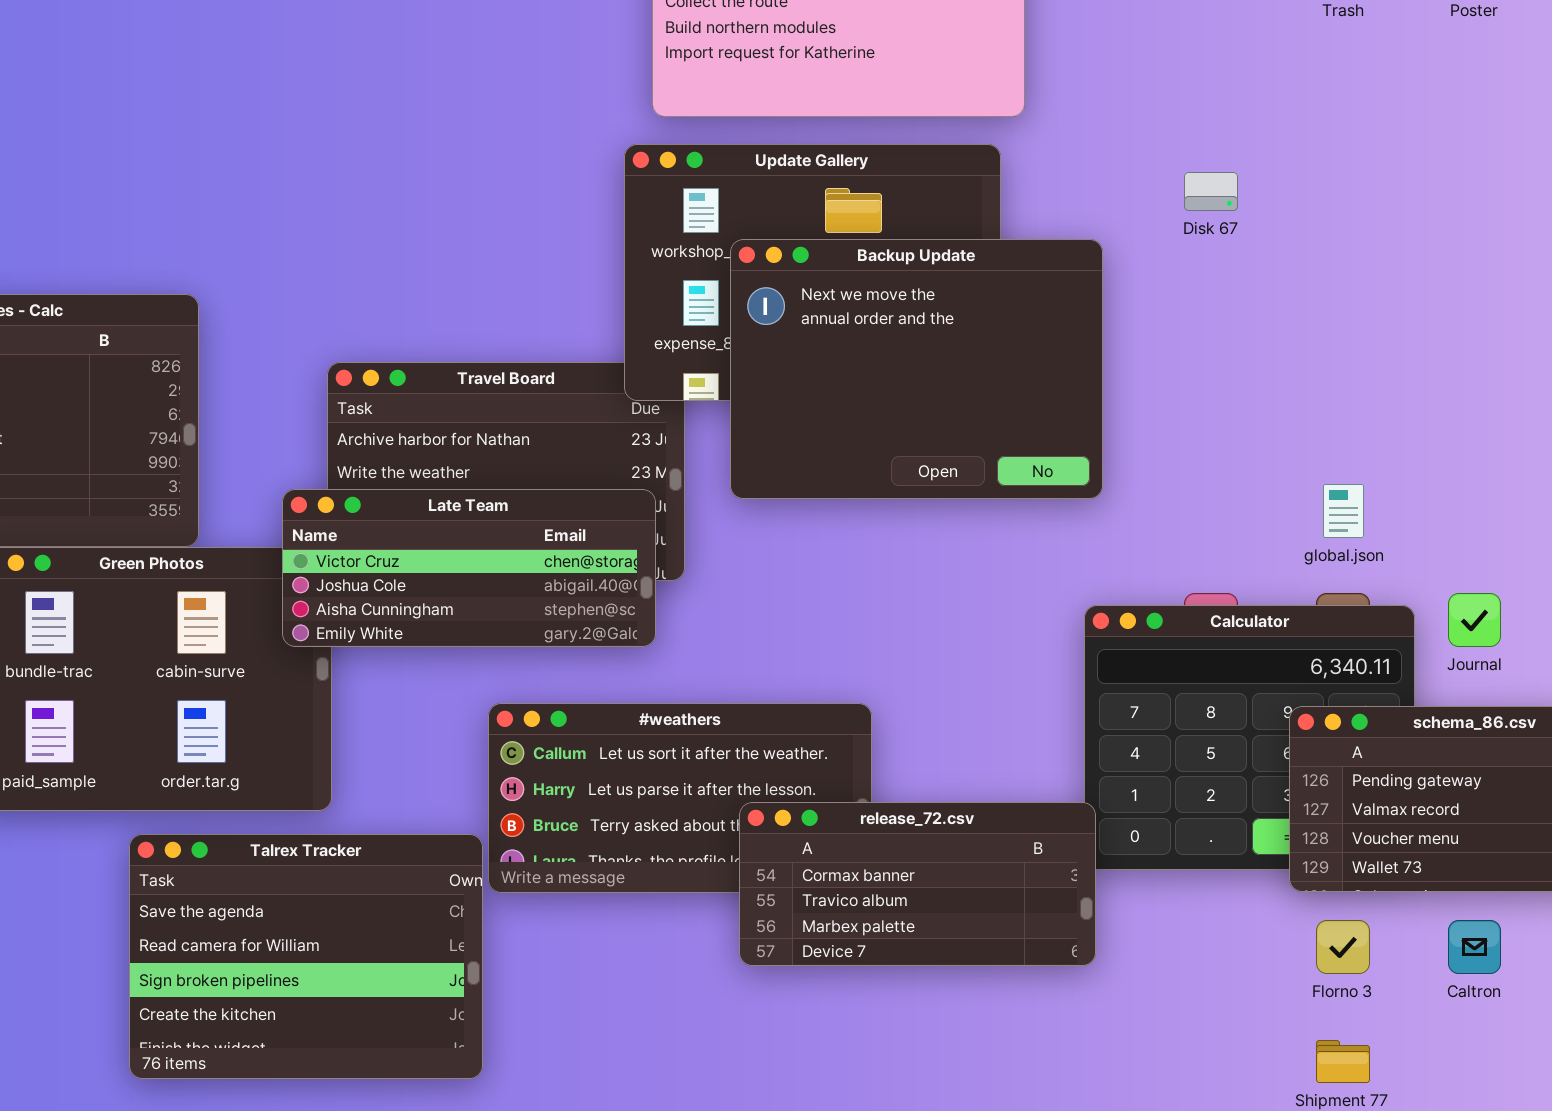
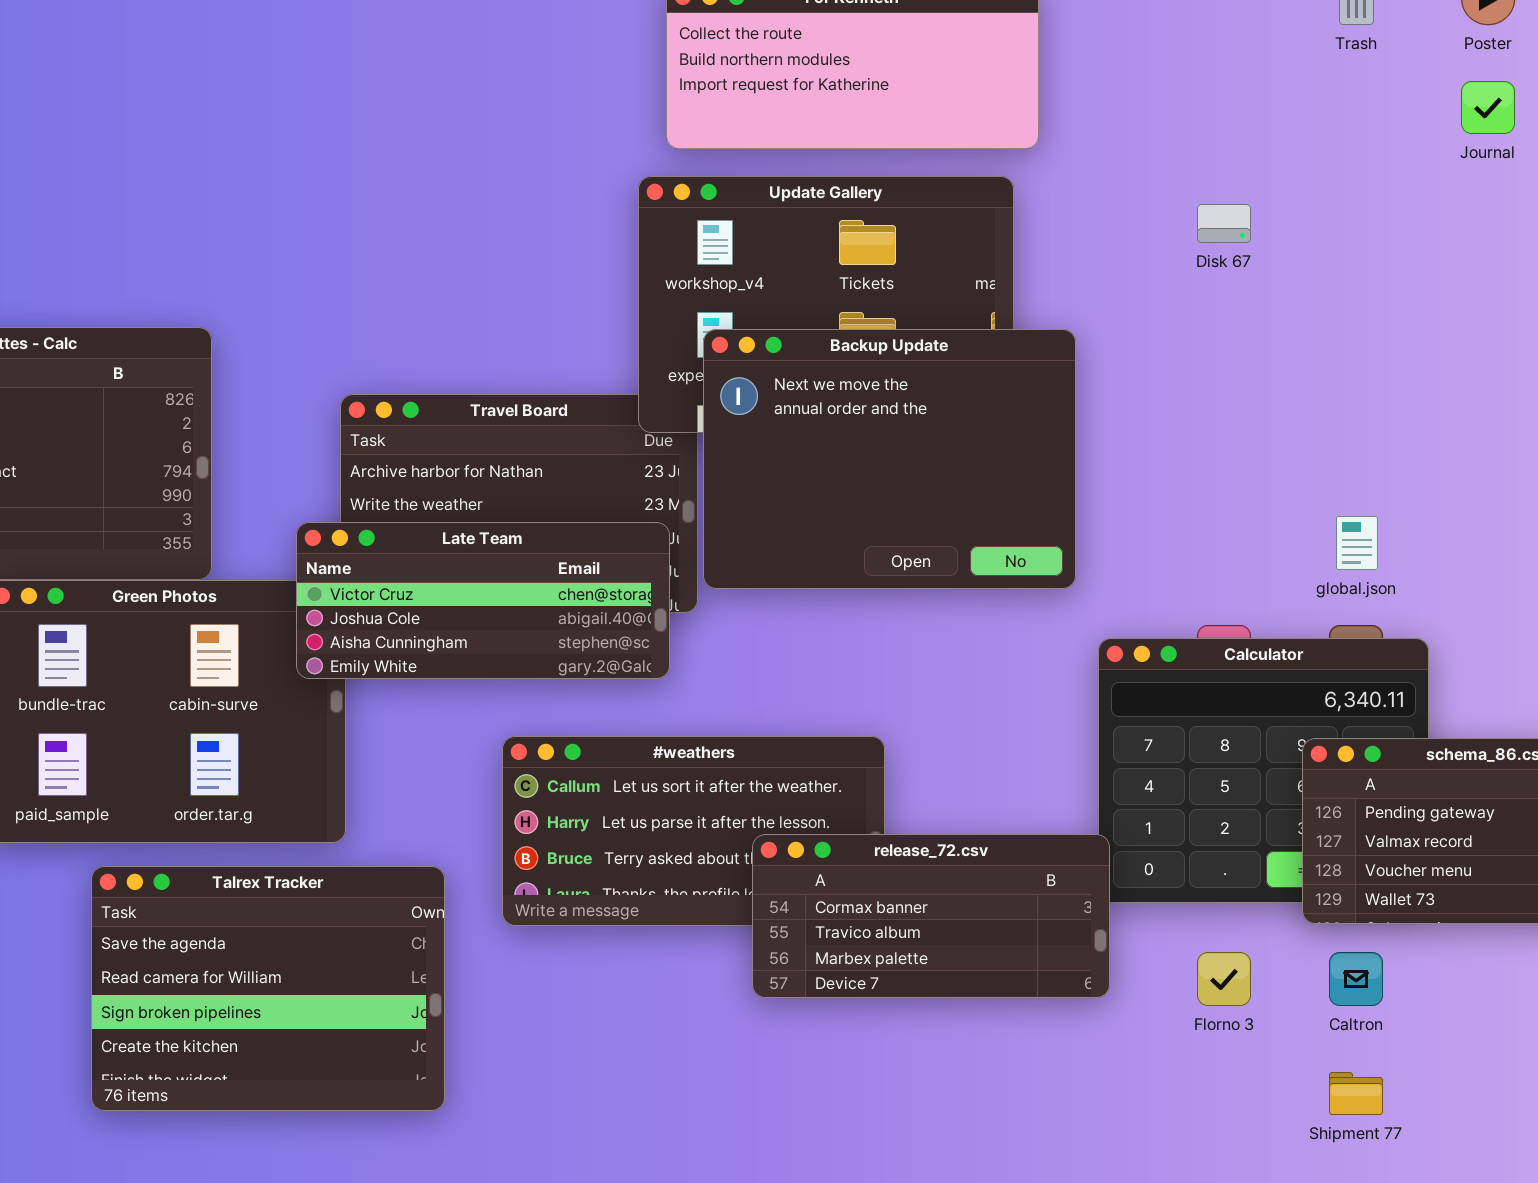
Backup Update: [730,239,1103,499] -> [703,329,1076,589], moved
Journal: [1448,593,1501,647] -> [1461,81,1515,134], moved
Talrex Tracker: [129,834,483,1079] -> [91,866,445,1111], moved
Florno 3: [1316,920,1370,974] -> [1197,952,1251,1006], moved
Caltron: [1448,920,1501,974] -> [1329,952,1383,1006], moved

